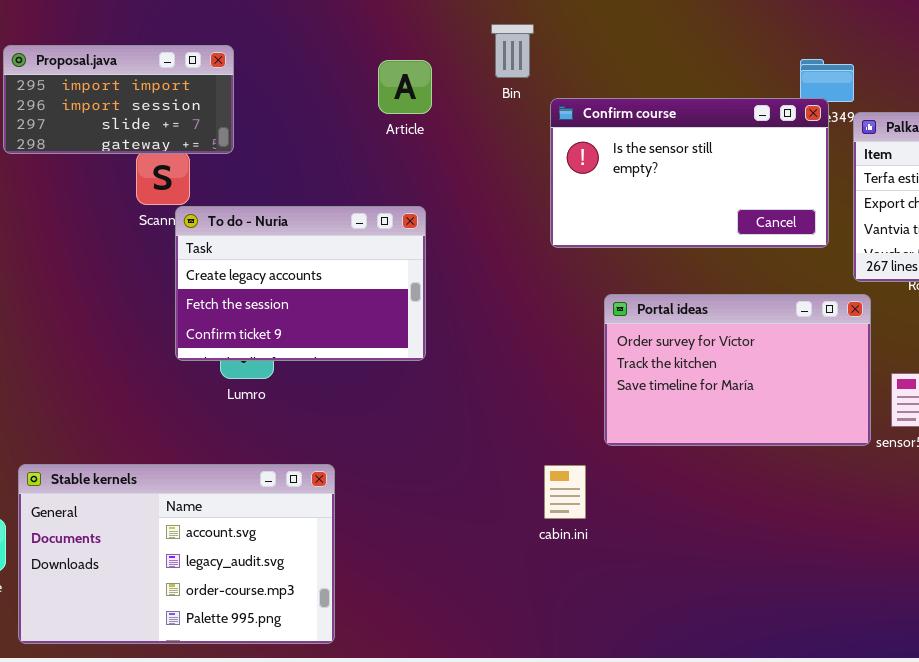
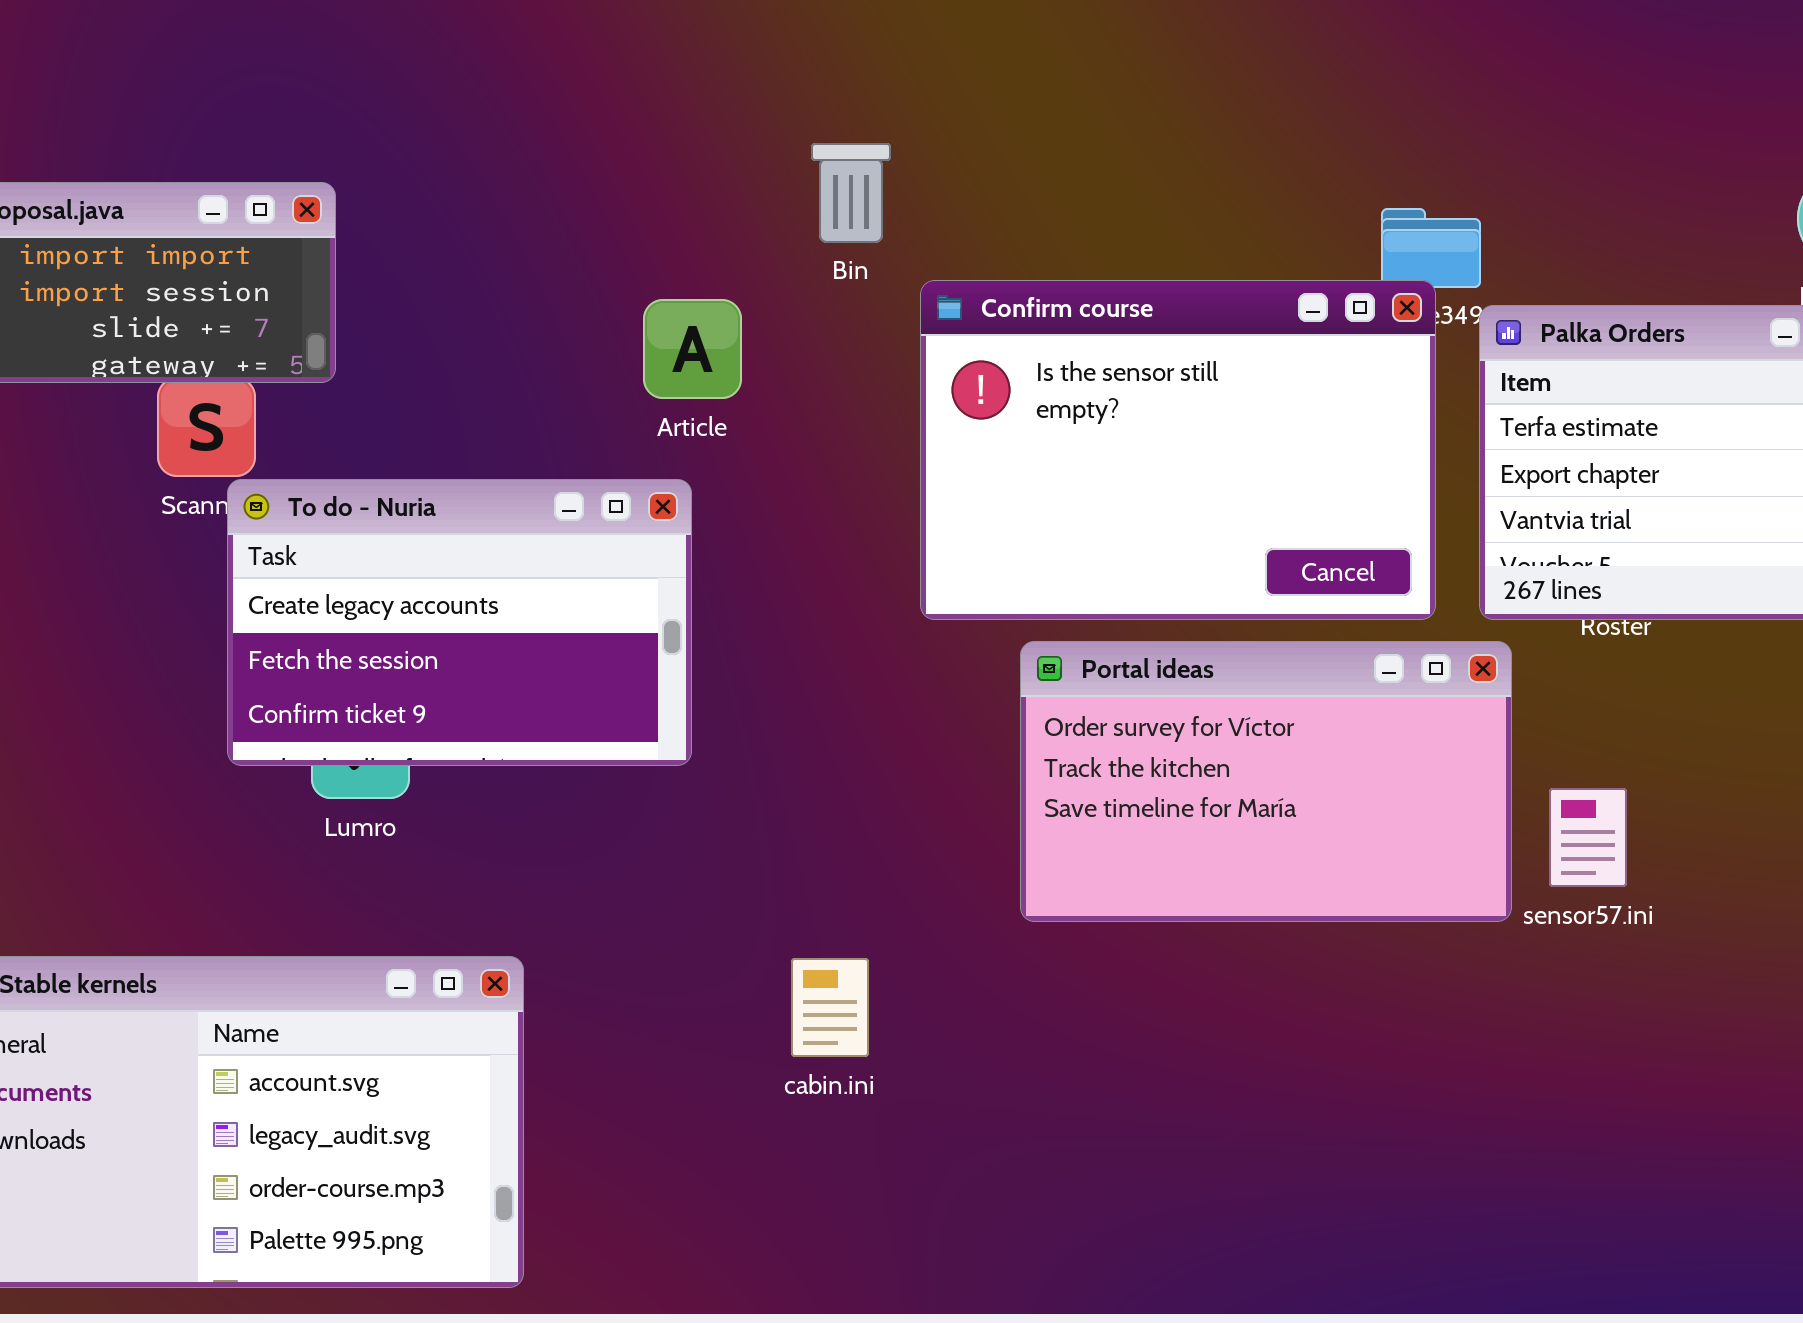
Article: [378,60,432,114] -> [643,299,742,399], moved
Confirm course: [550,98,829,248] -> [920,280,1436,620], resized
cabin.ini: [544,465,586,519] -> [791,958,869,1057], moved

